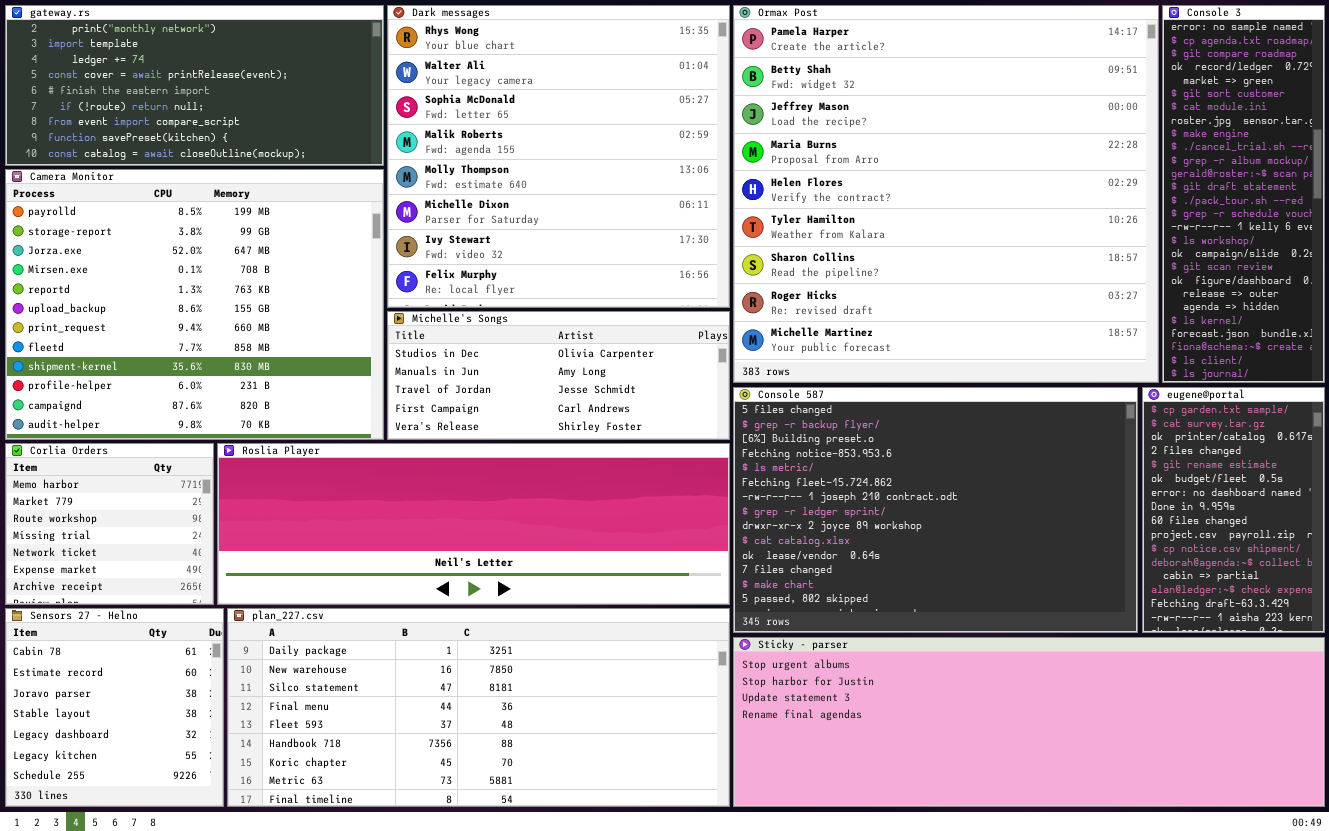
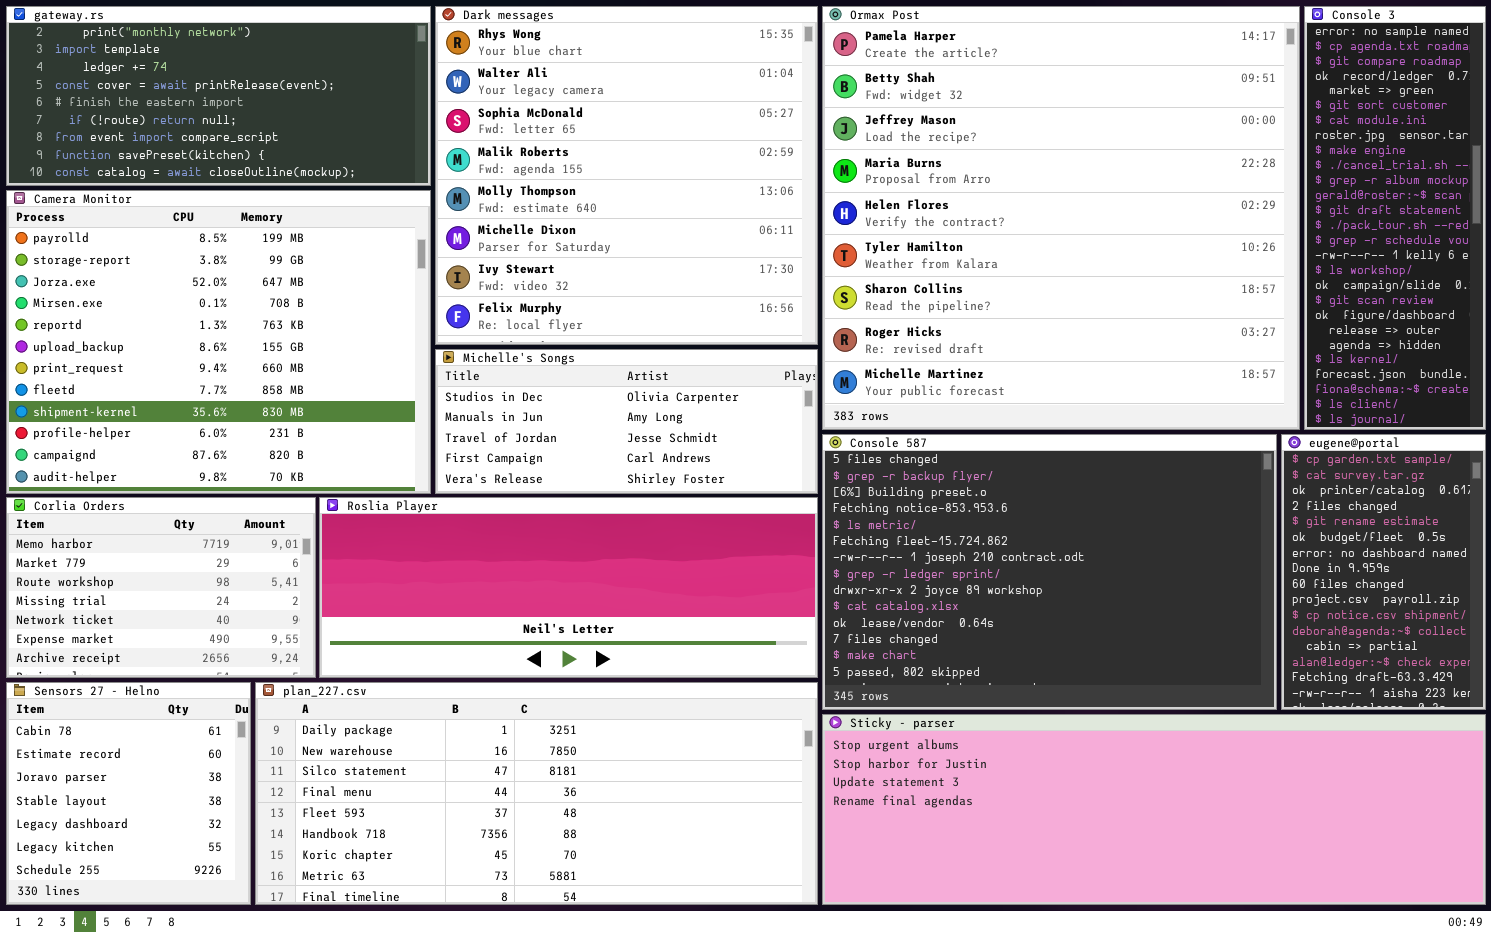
Corlia Orders: [5,443,214,605] -> [6,497,316,678], resized
Roslia Player: [217,443,730,605] -> [319,497,818,678], resized

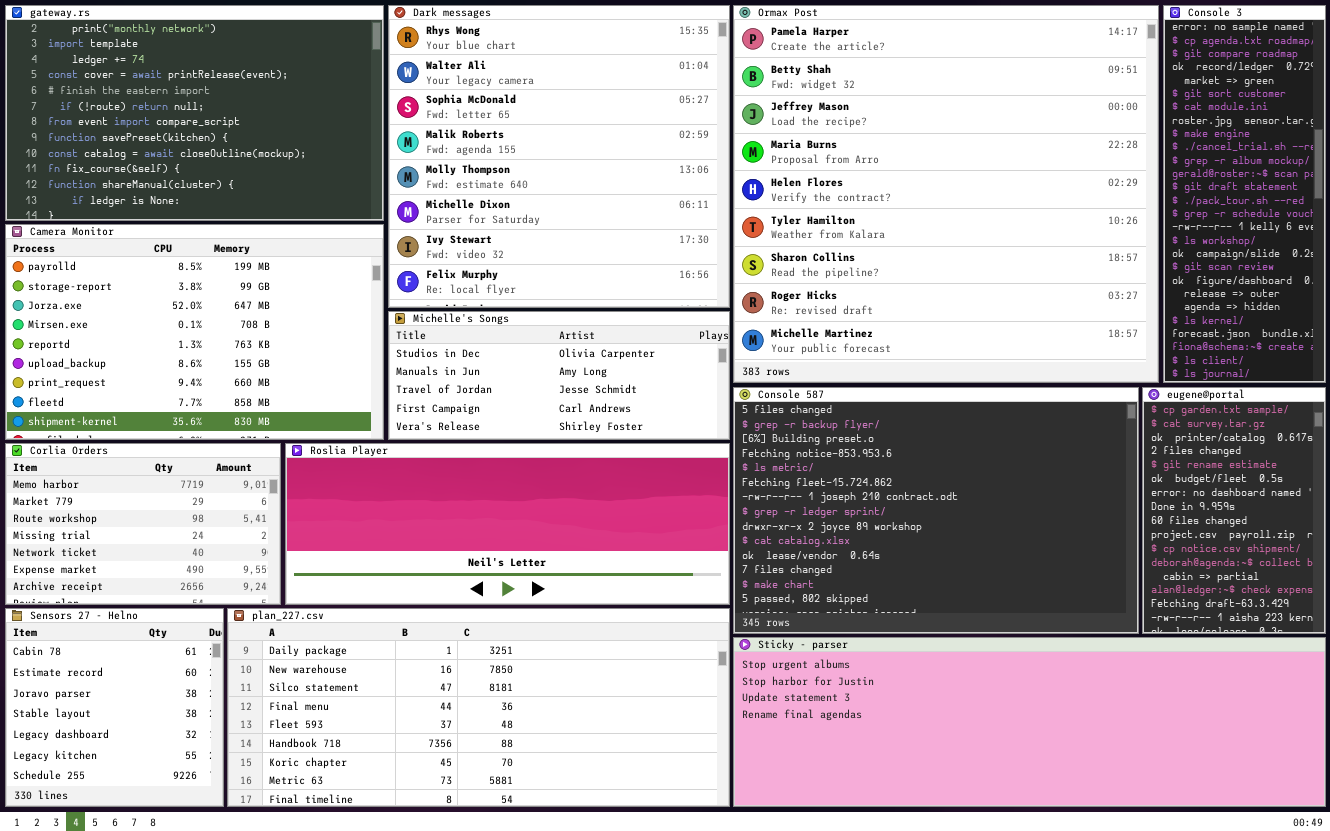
gateway.rs: [6,6,431,186] -> [5,5,384,221], resized
Camera Monitor: [6,190,431,494] -> [5,224,384,440], resized

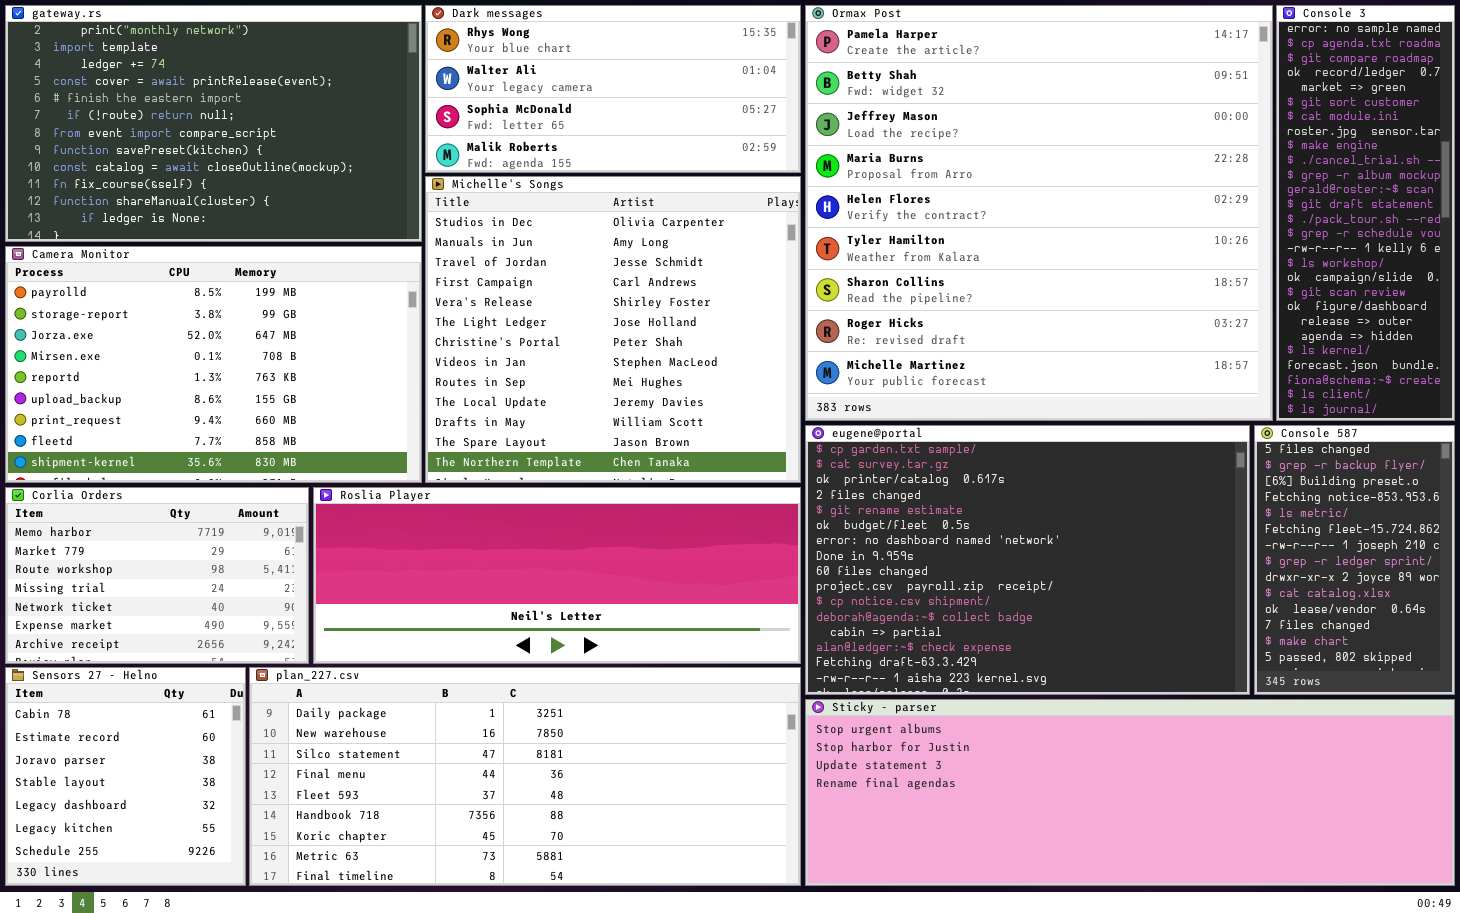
Dark messages: [388,5,730,308] -> [425,5,801,173], resized
Michelle's Songs: [388,311,730,440] -> [425,176,801,483], resized
Console 587: [733,387,1139,634] -> [1254,425,1455,695], moved, resized
eugene@portal: [1142,387,1326,634] -> [805,425,1250,695], moved, resized

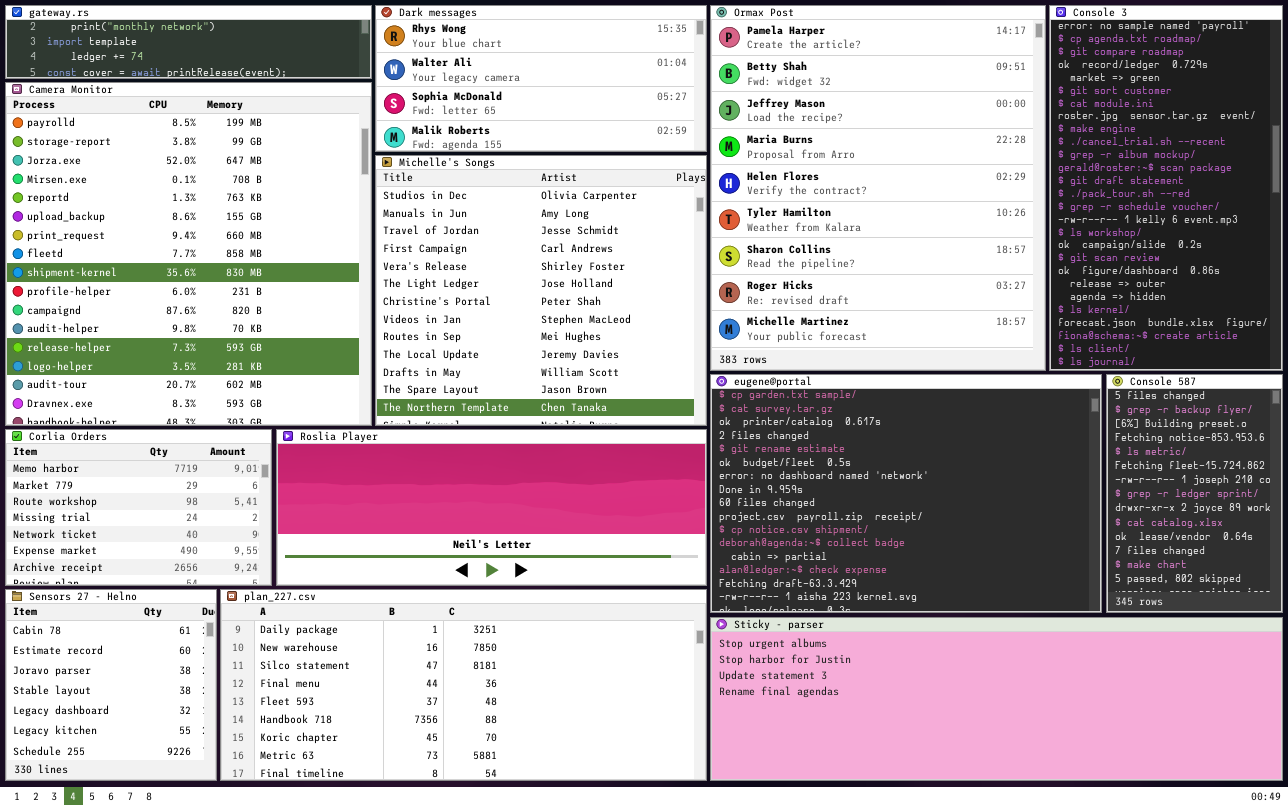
gateway.rs: [5,5,422,242] -> [5,5,372,79], resized
Ormax Post: [805,5,1273,421] -> [710,5,1046,371], resized
Console 3: [1276,5,1455,421] -> [1049,5,1283,371], resized
Camera Monitor: [5,246,422,483] -> [5,82,372,426], resized

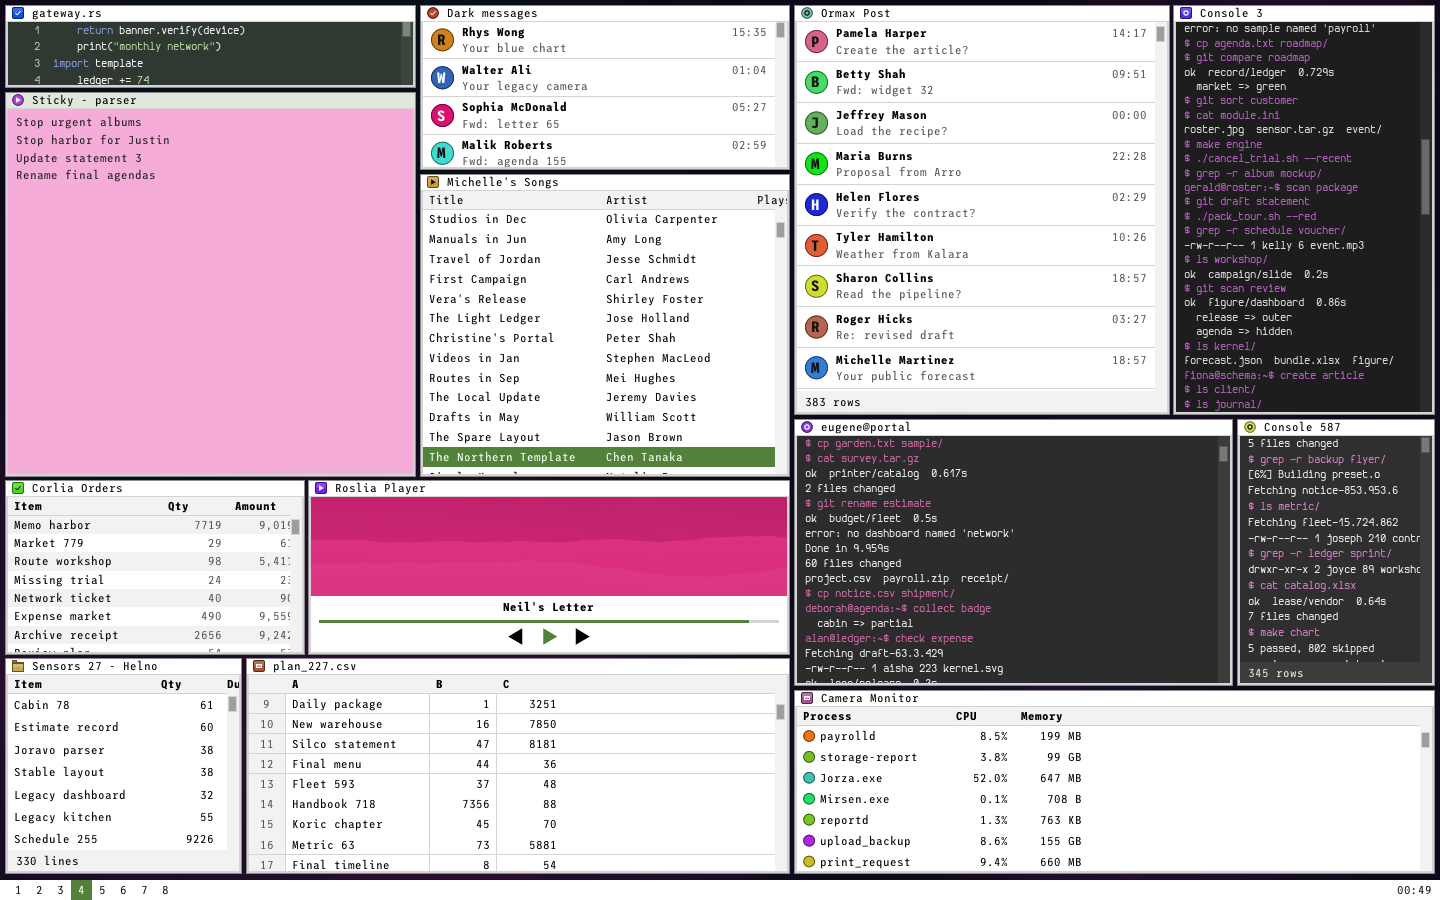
gateway.rs: [5,5,372,79] -> [5,5,416,88], scrolled up 1 row
Camera Monitor: [5,82,372,426] -> [794,690,1435,874], moved, resized
Sticky - parser: [710,617,1283,781] -> [5,92,416,477], moved, resized

